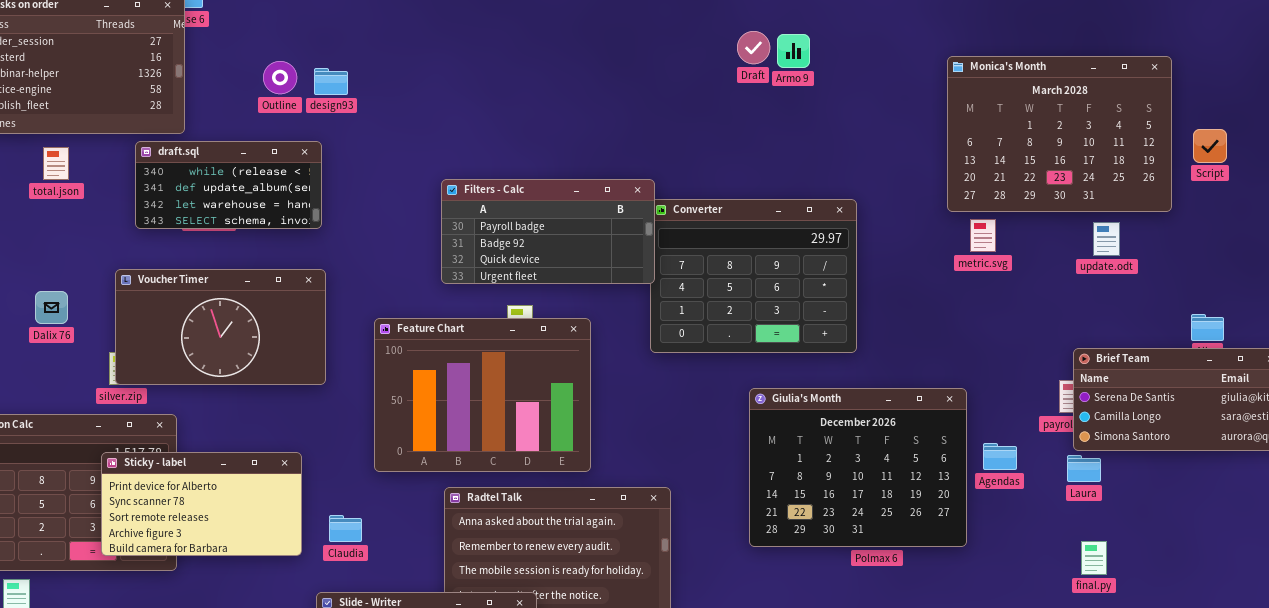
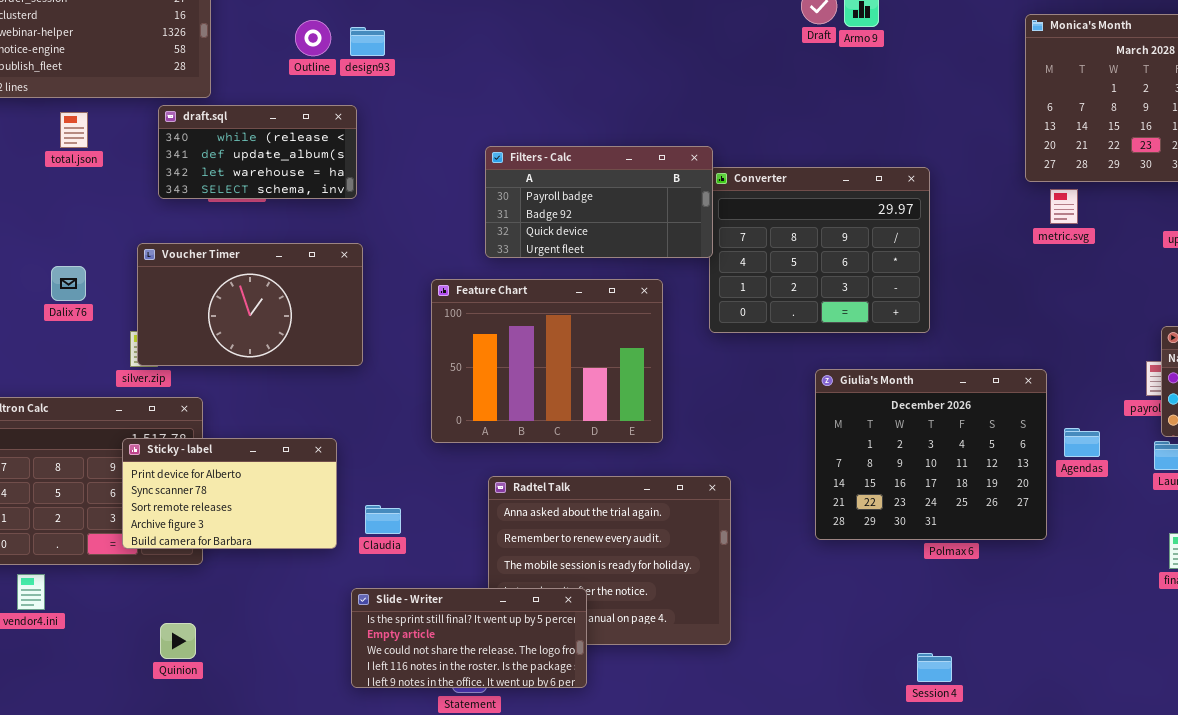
Feature Chart: [374,318,591,472] -> [431,279,663,443], moved

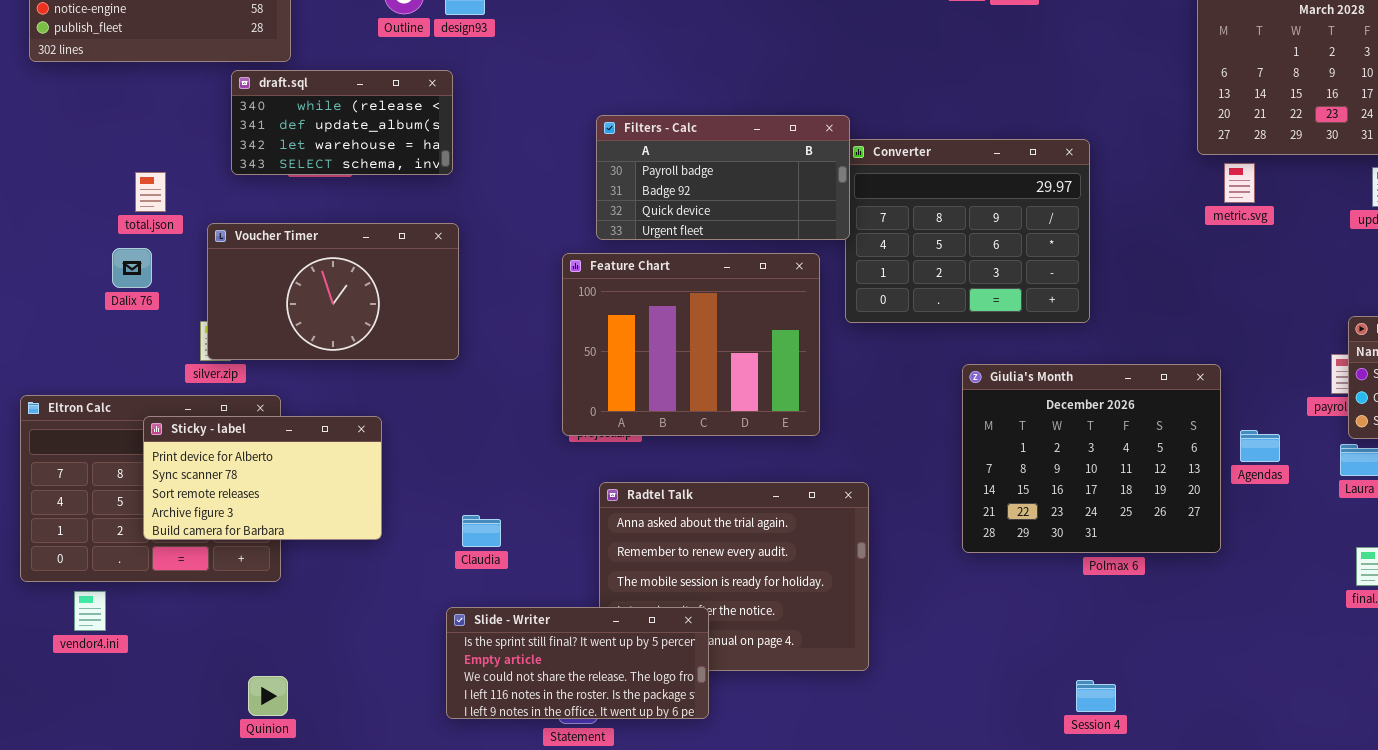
total.json: [60,112,88,148] -> [135,172,166,212], moved
Feature Chart: [431,279,663,443] -> [562,253,820,436], moved
Sticky - label: [122,438,337,549] -> [143,416,382,540], moved
Quinion: [160,623,196,659] -> [248,676,288,716], moved

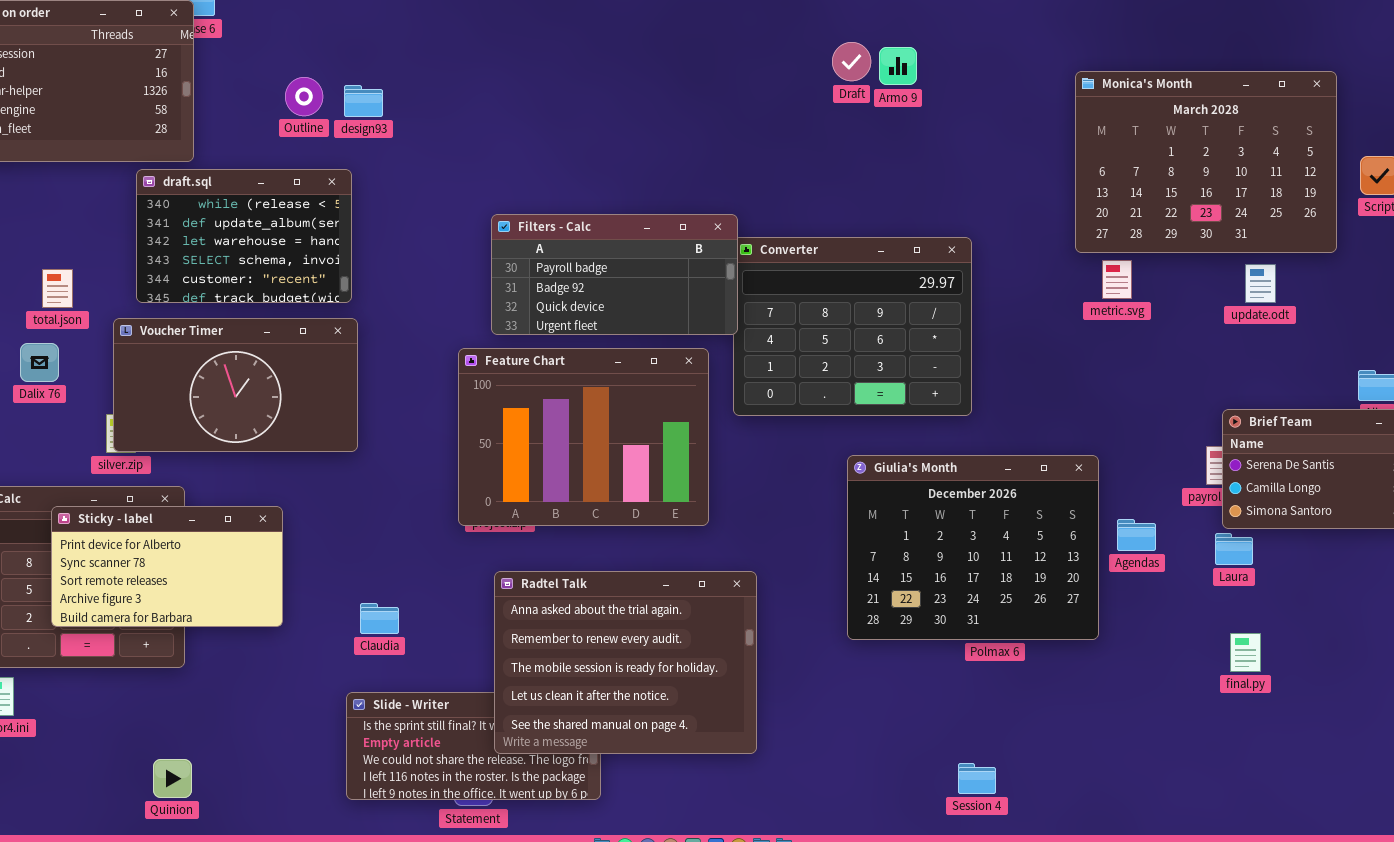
draft.sql: [231,70,453,175] -> [136,169,352,303], resized
Radtel Talk: [599,482,869,671] -> [494,571,757,754], raised

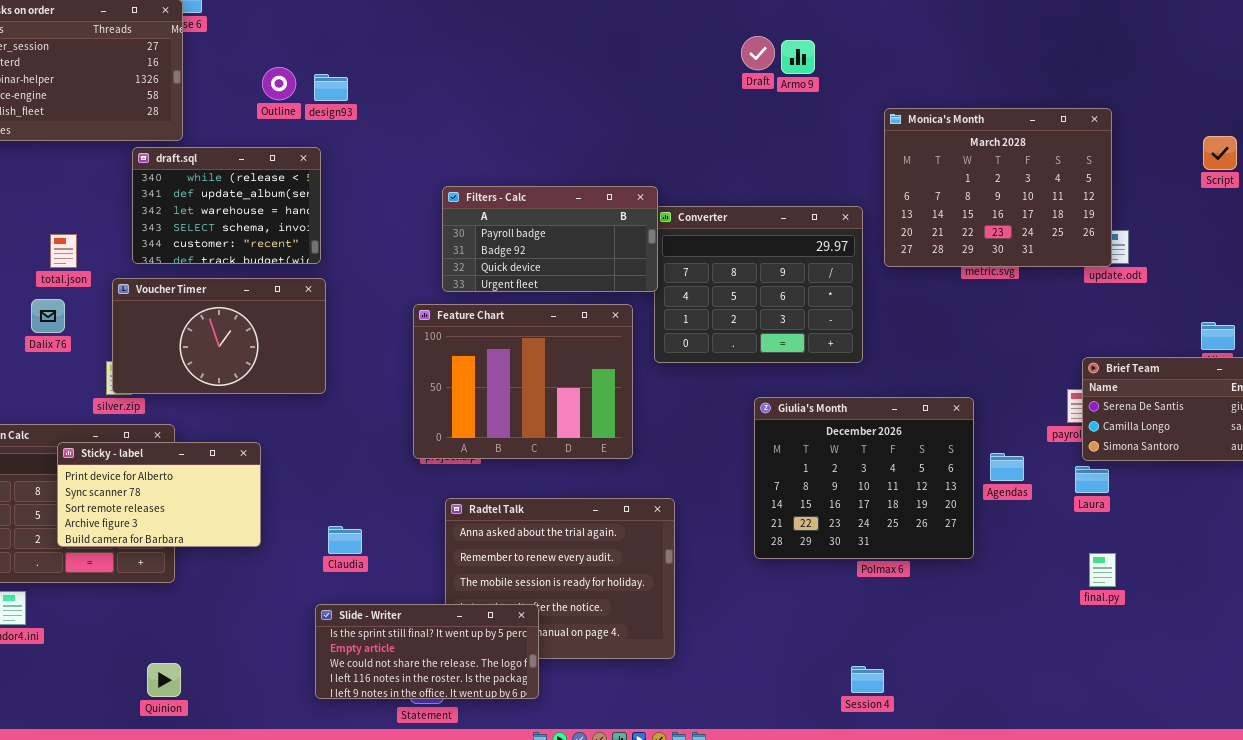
Monica's Month: [1075,71,1337,253] -> [884,108,1112,267], moved
Slide - Writer: [346,692,601,800] -> [315,604,539,699], raised

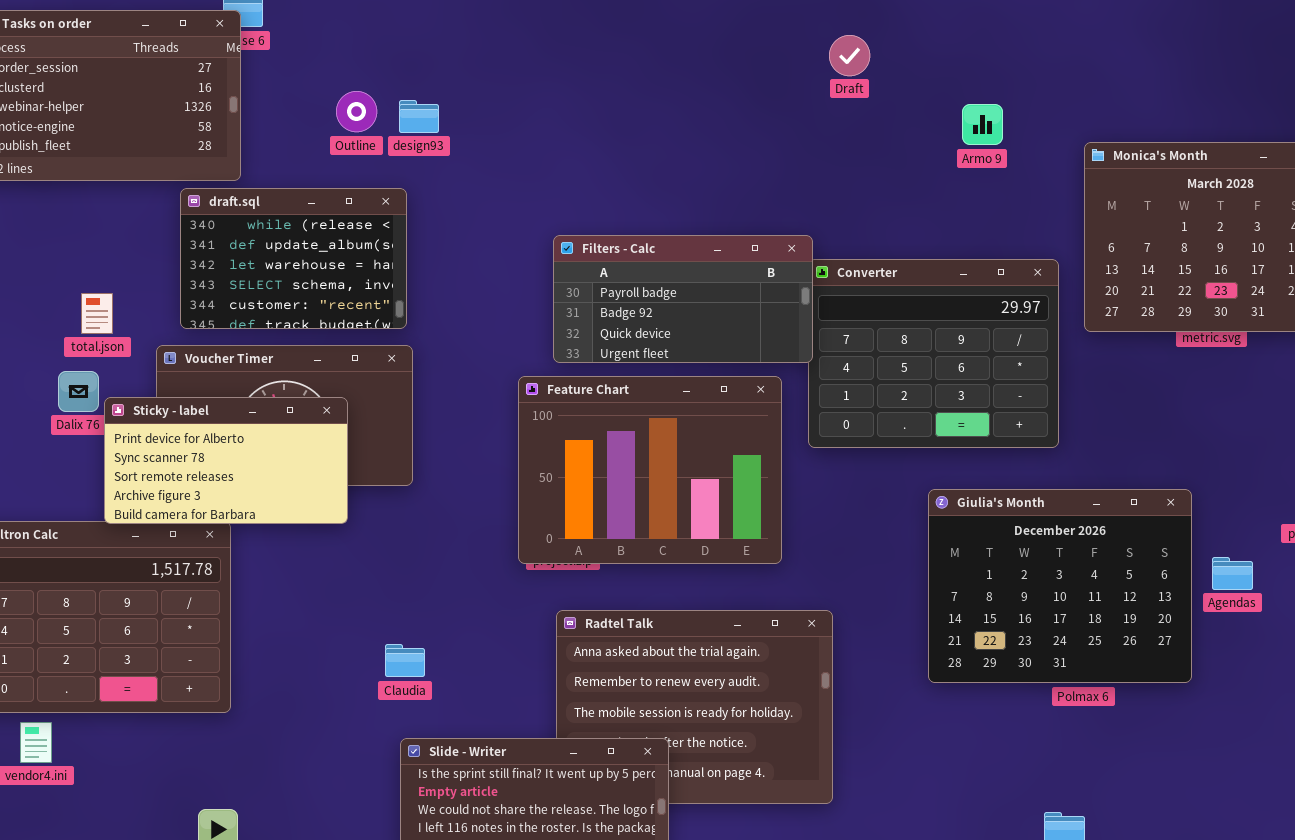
Draft: [741,36,775,70] -> [829,35,870,76], moved
Armo 9: [781,40,815,74] -> [962,104,1003,145], moved
Sticky - label: [57,442,261,547] -> [104,397,348,524], moved
Claudia: [328,526,362,554] -> [385,644,425,677], moved

